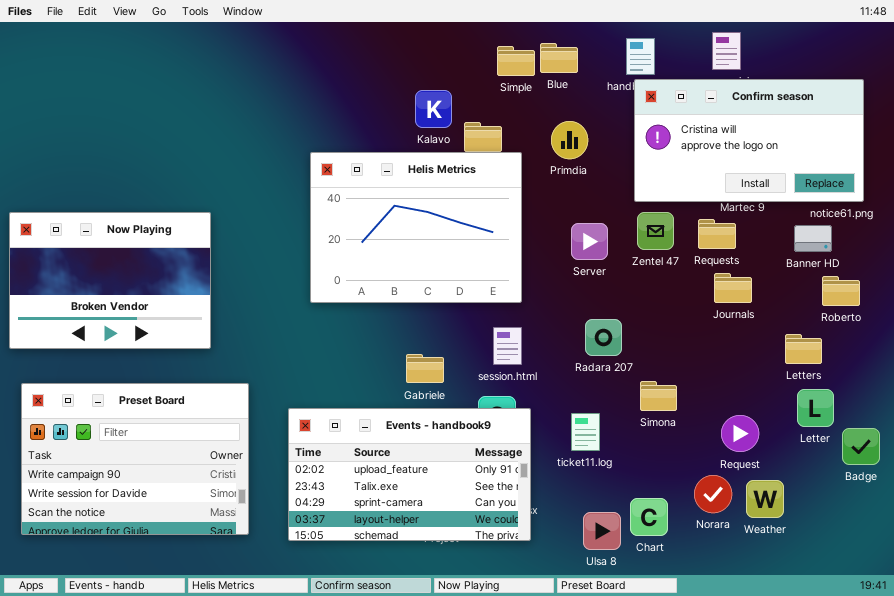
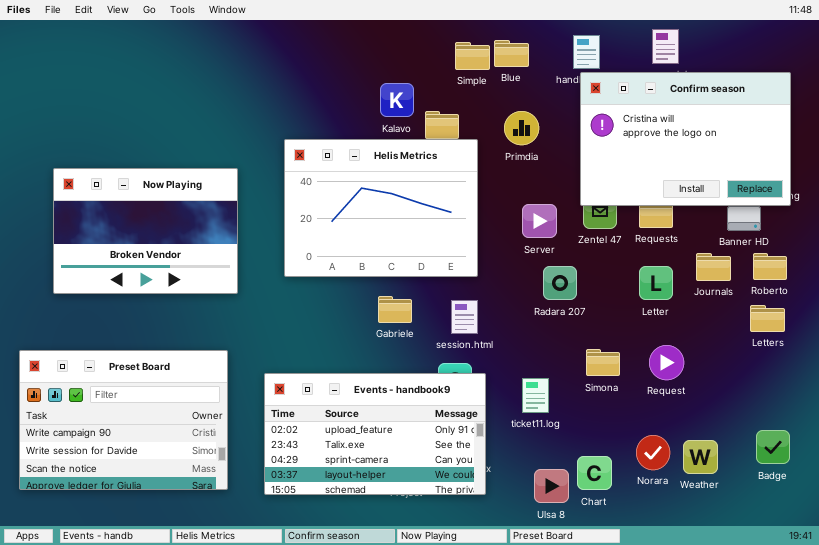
Confirm season: [634,79,864,202] -> [580,72,791,206], resized
Now Playing: [9,212,211,349] -> [53,168,238,294], moved
Journals: [714,273,752,303] -> [696,253,731,281], moved
Radara 207: [585,319,622,356] -> [543,266,577,300], moved
Letters: [785,334,822,364] -> [750,305,785,332], moved
Gabriele: [406,354,444,383] -> [378,296,412,323], moved
Letter: [797,389,834,427] -> [639,266,673,300], moved
Request: [721,415,759,452] -> [649,345,684,380], moved
Badge: [842,428,880,465] -> [756,430,790,464], moved

